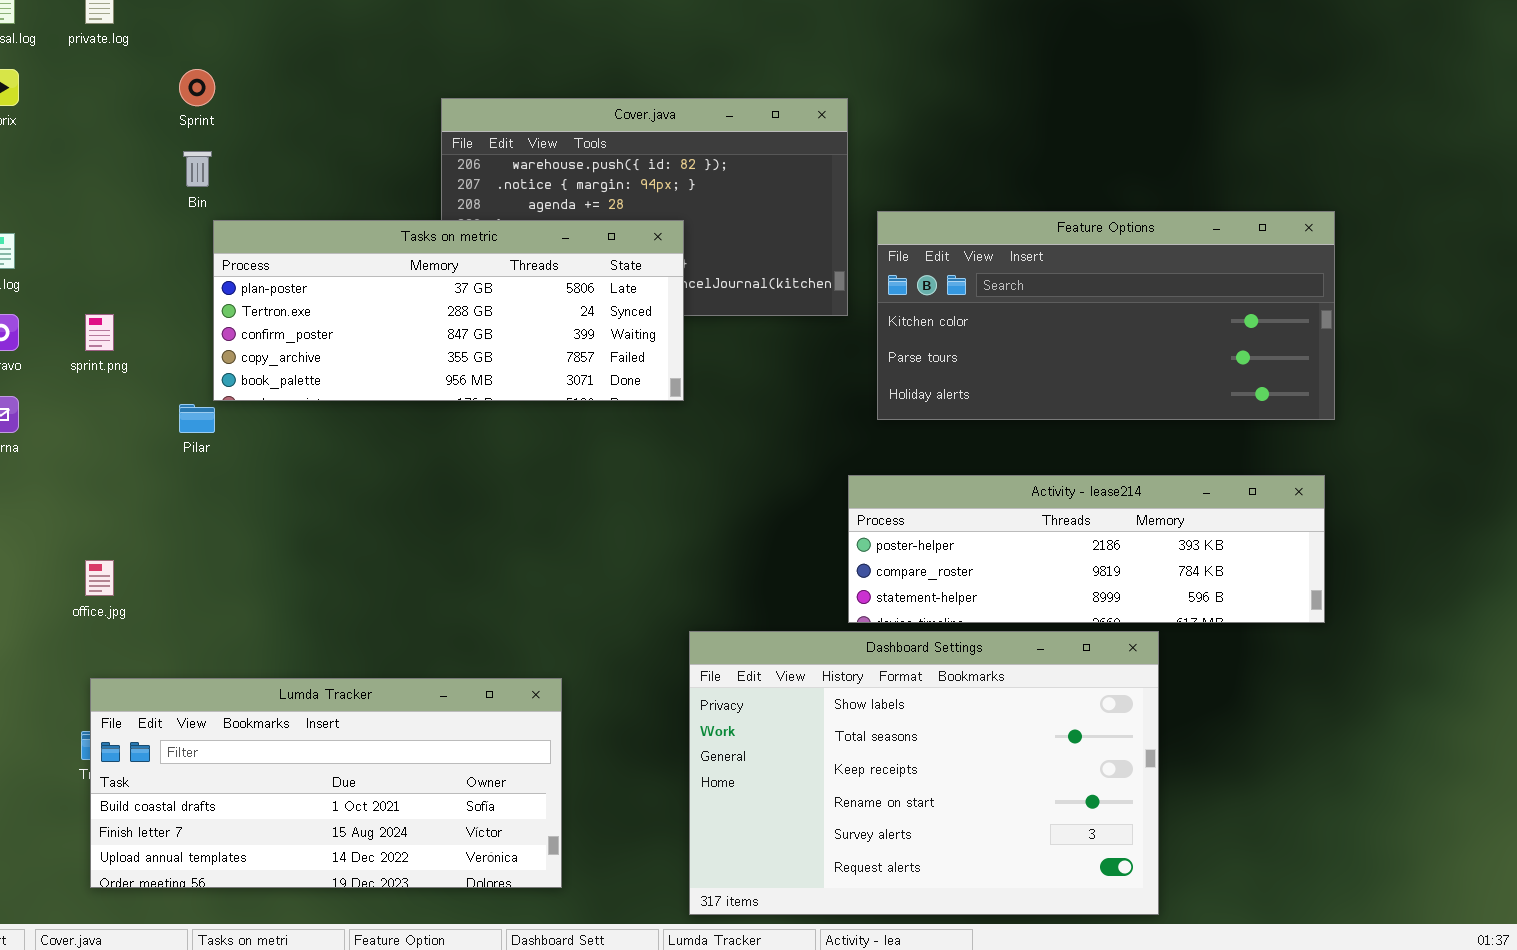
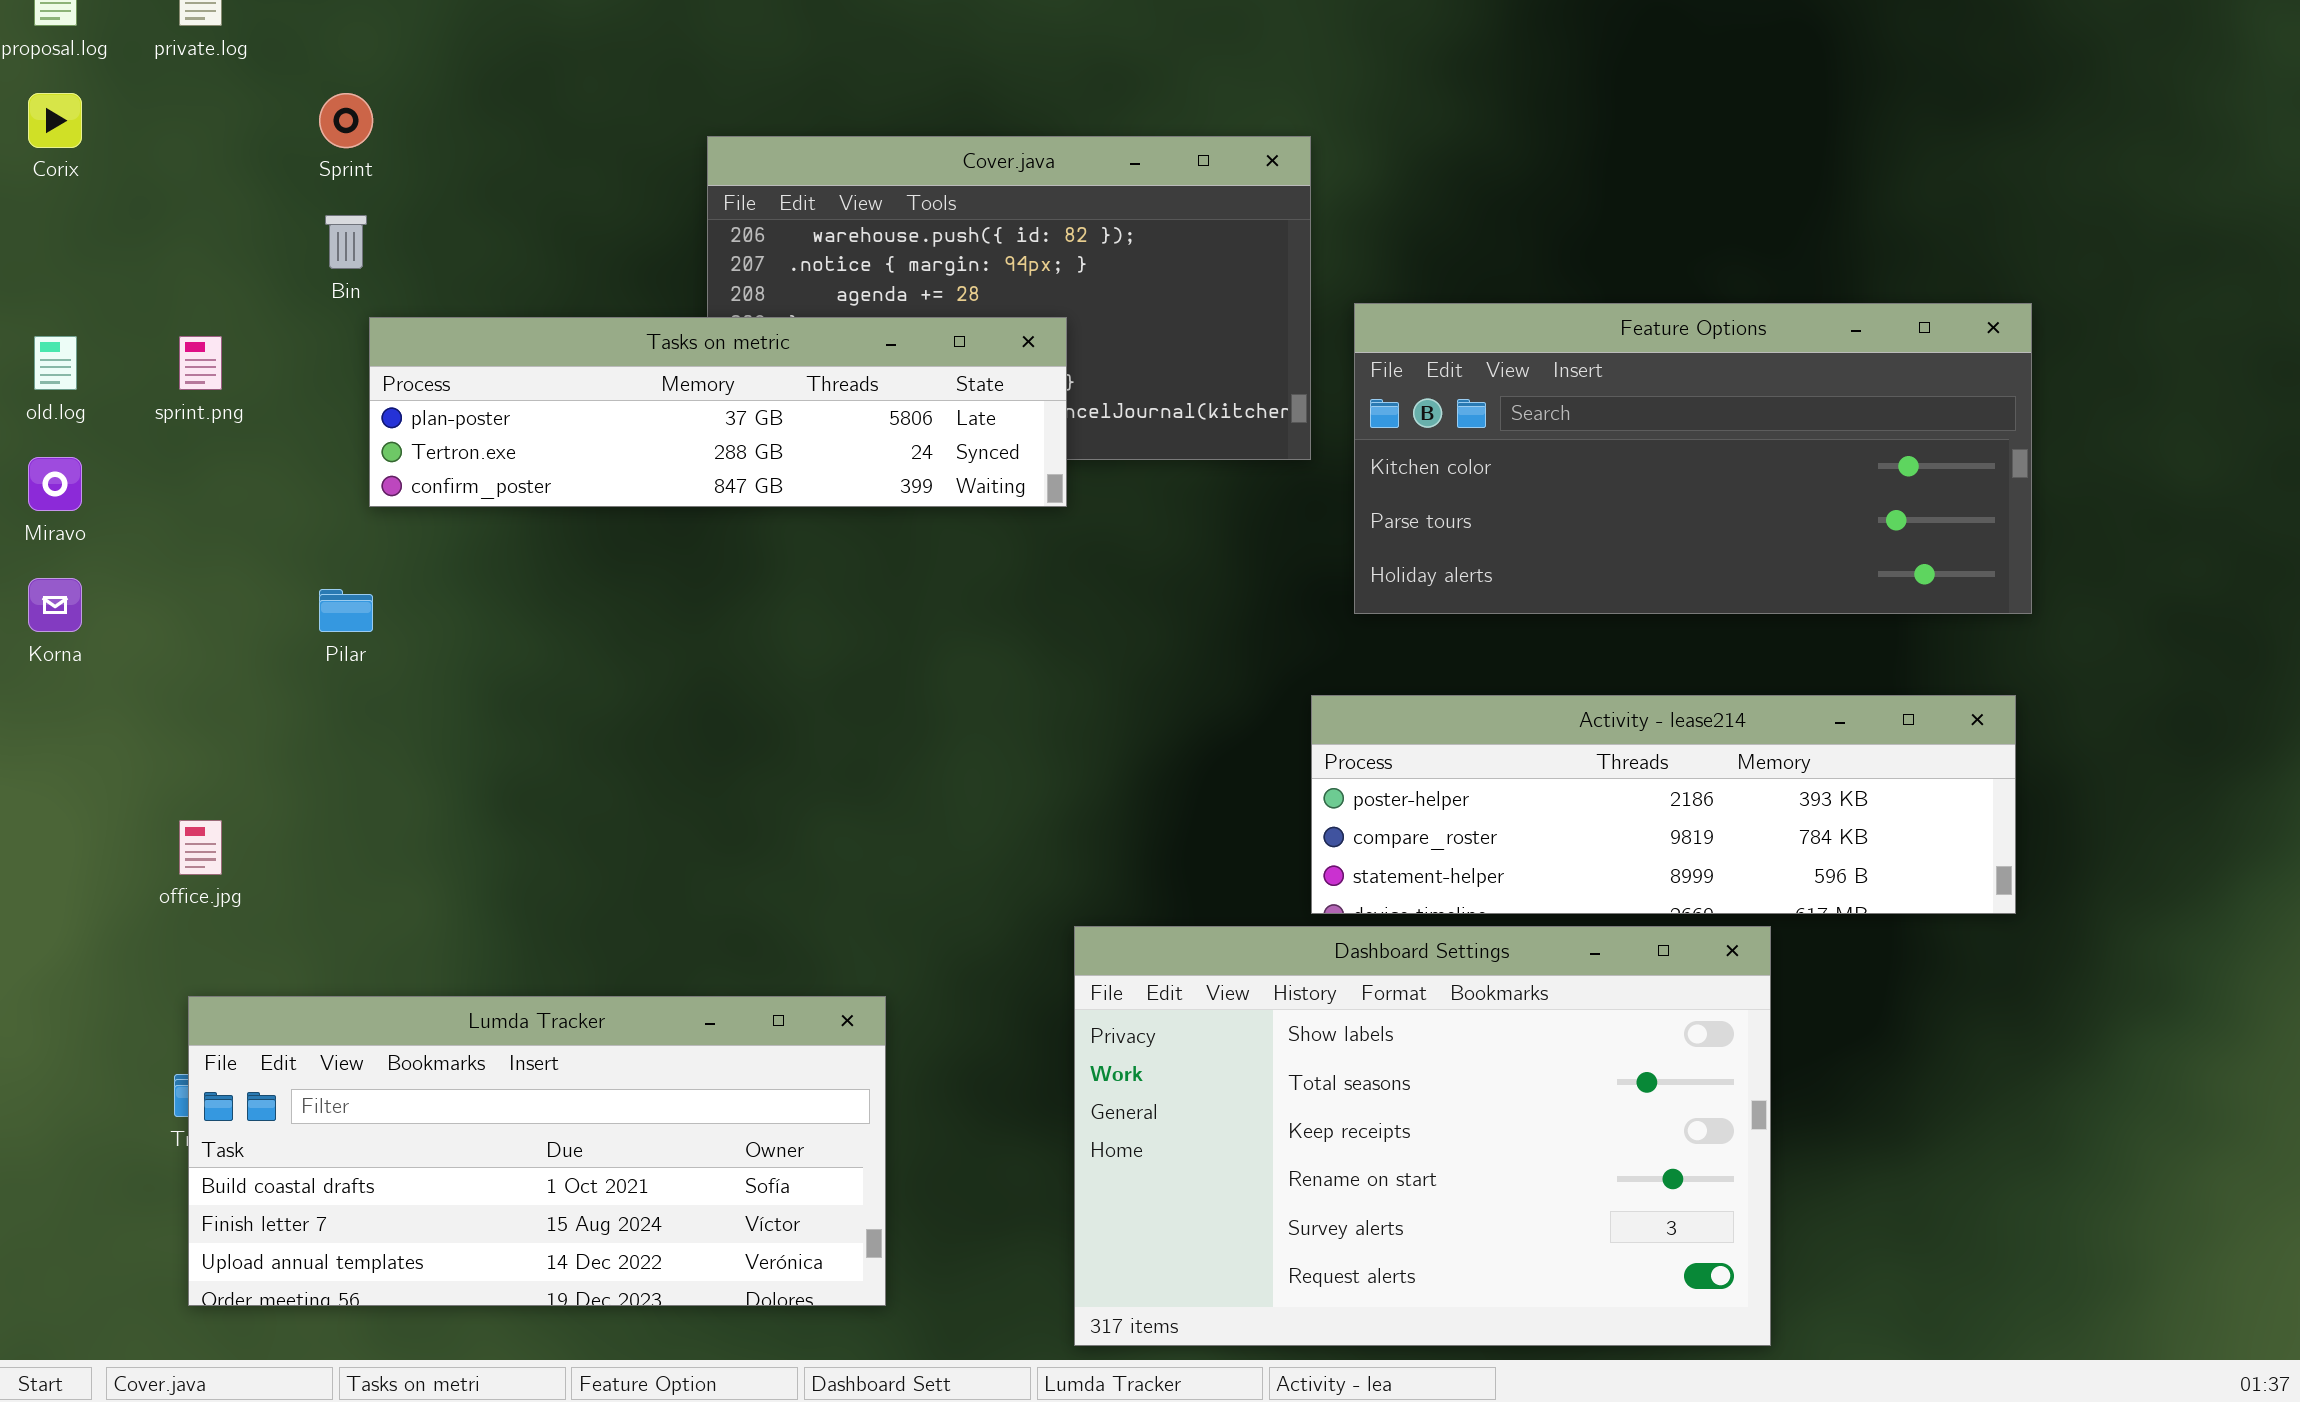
Tasks on metric: [213,220,684,401] -> [369,317,1067,507], resized
sprint.png: [85,314,114,351] -> [179,336,222,390], moved

